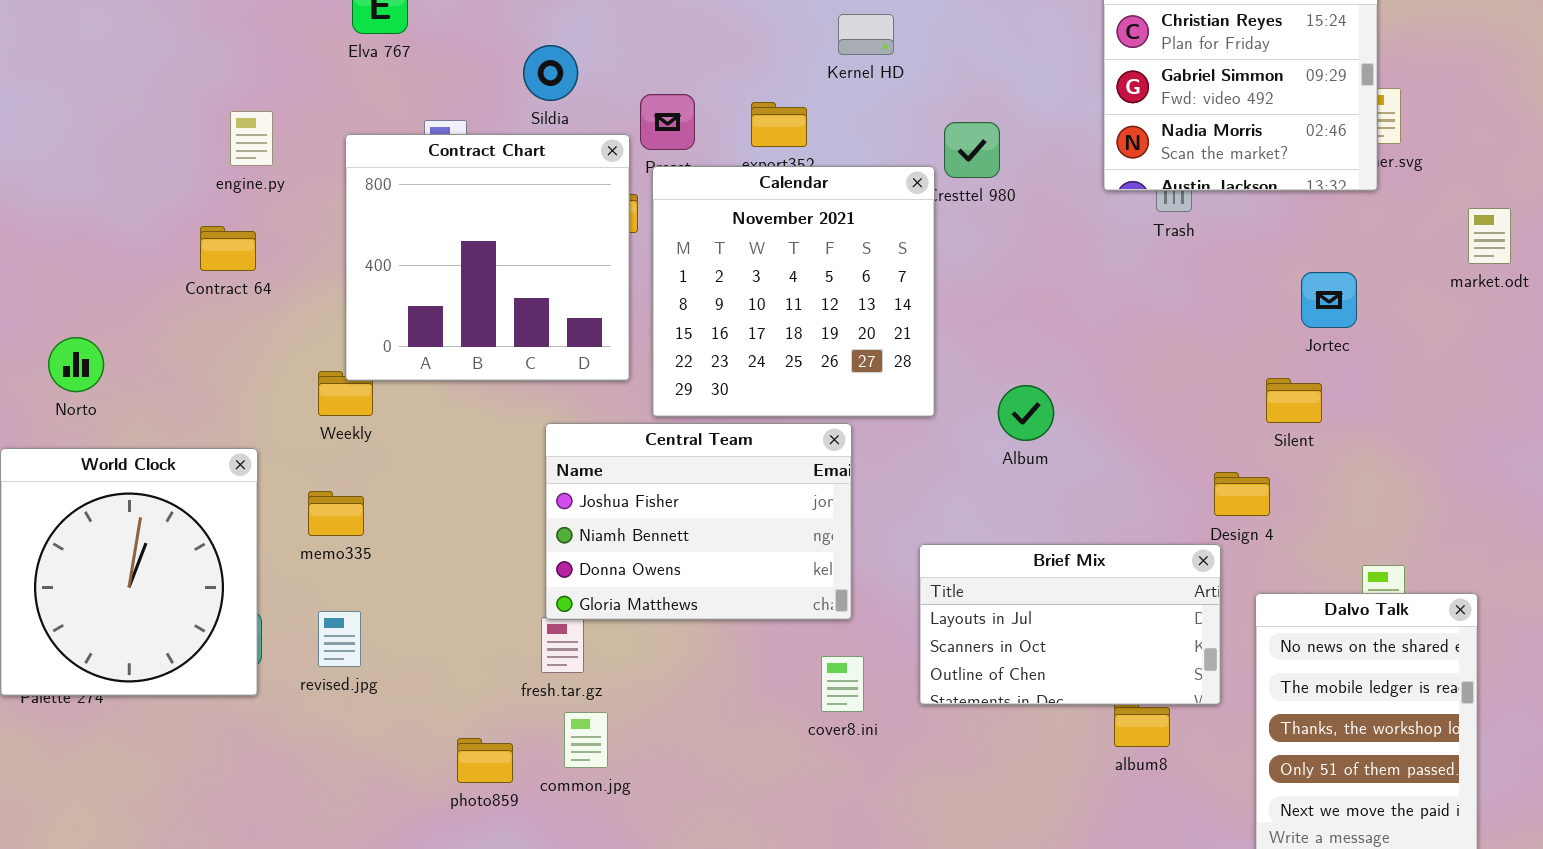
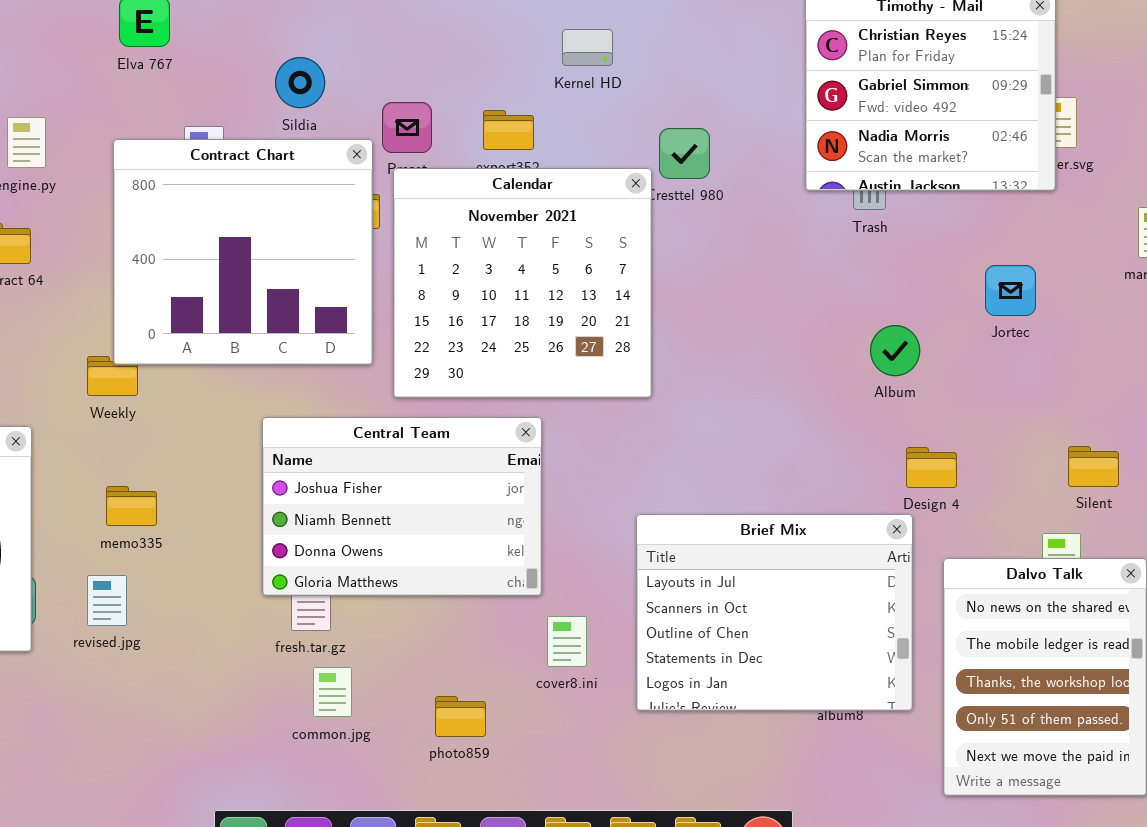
Silent: [1266,378,1322,423] -> [1068,446,1119,487], moved
Album: [998,385,1054,441] -> [870,325,920,376], moved
Central Team: [545,423,852,620] -> [262,417,542,596], moved
memo335: [308,491,364,536] -> [106,486,157,526], moved
Brief Mix: [919,544,1221,705] -> [636,514,913,711], resized
photo859: [457,738,513,783] -> [435,696,486,737], moved

